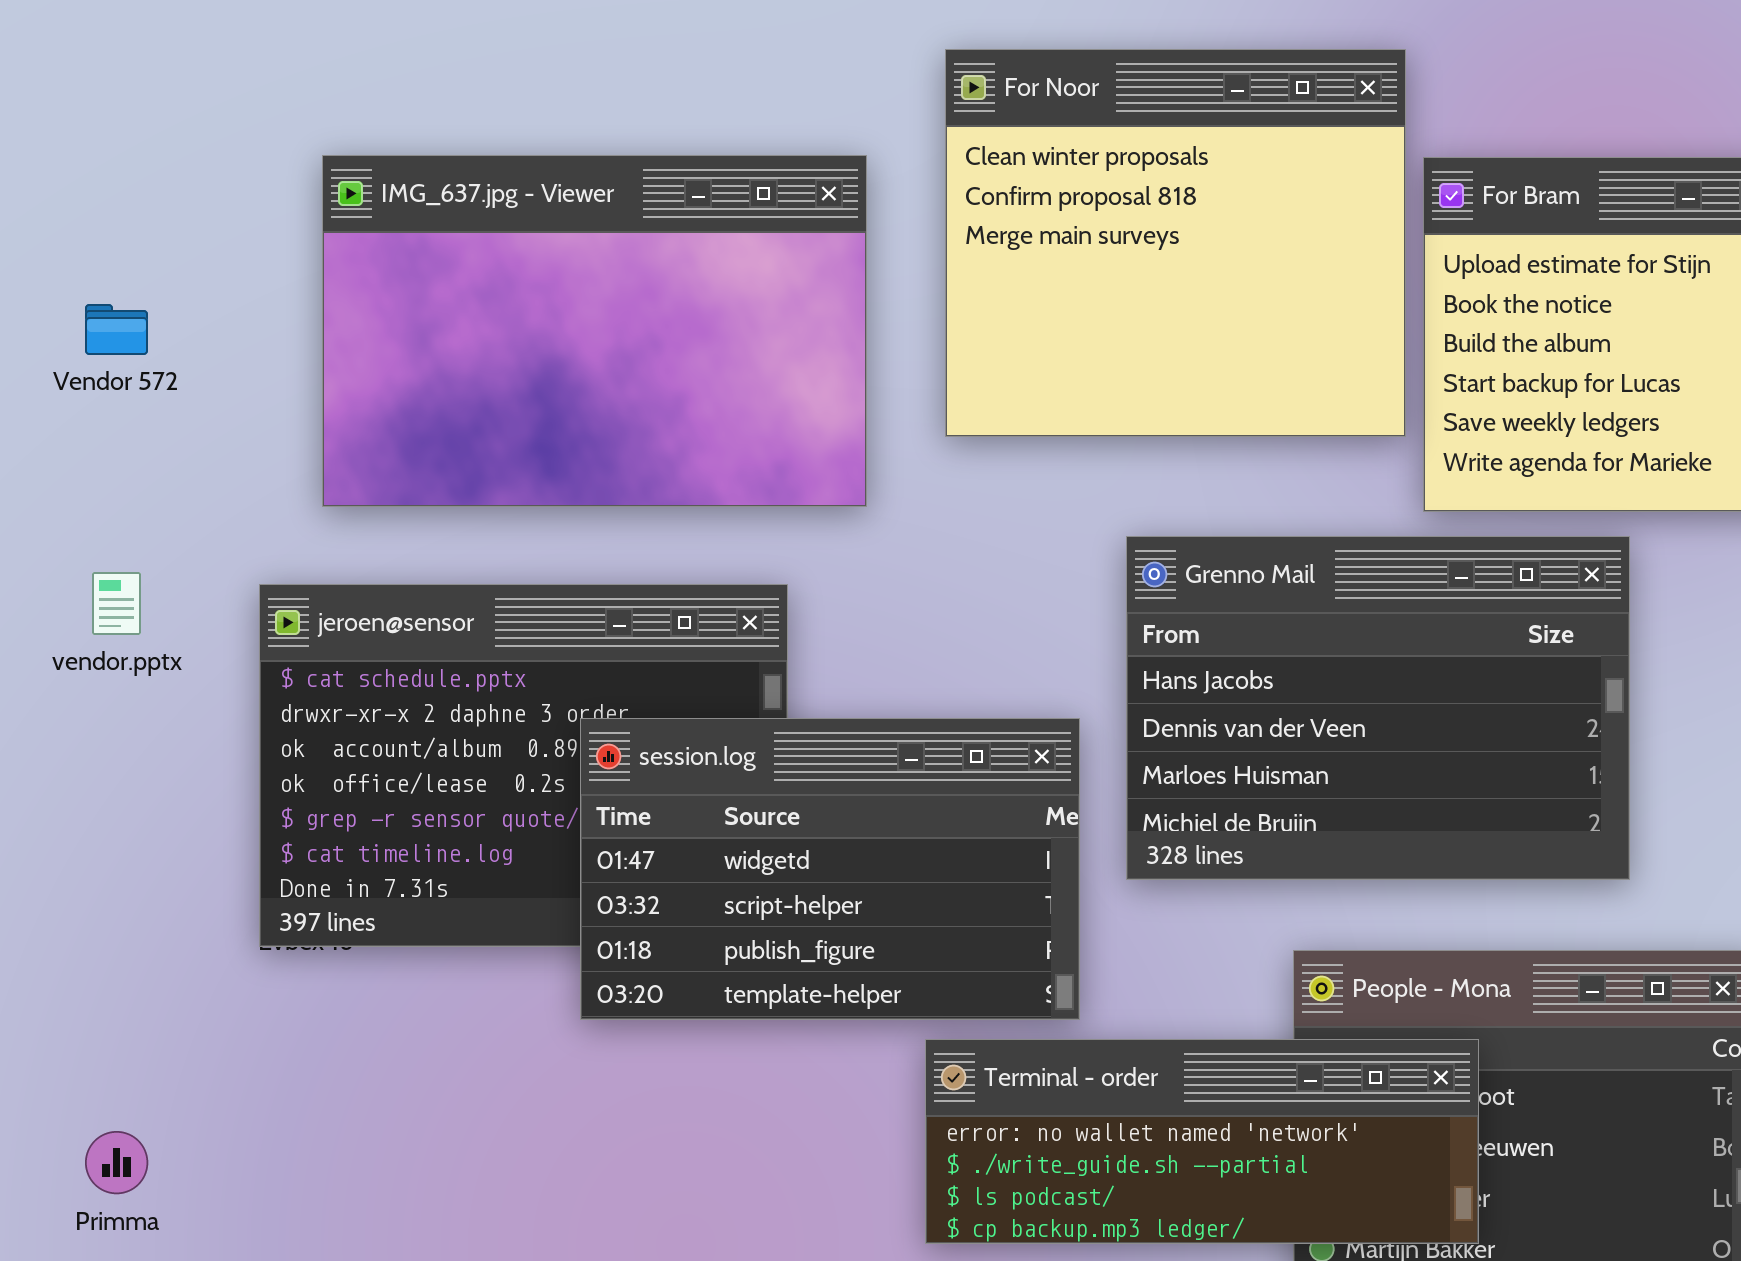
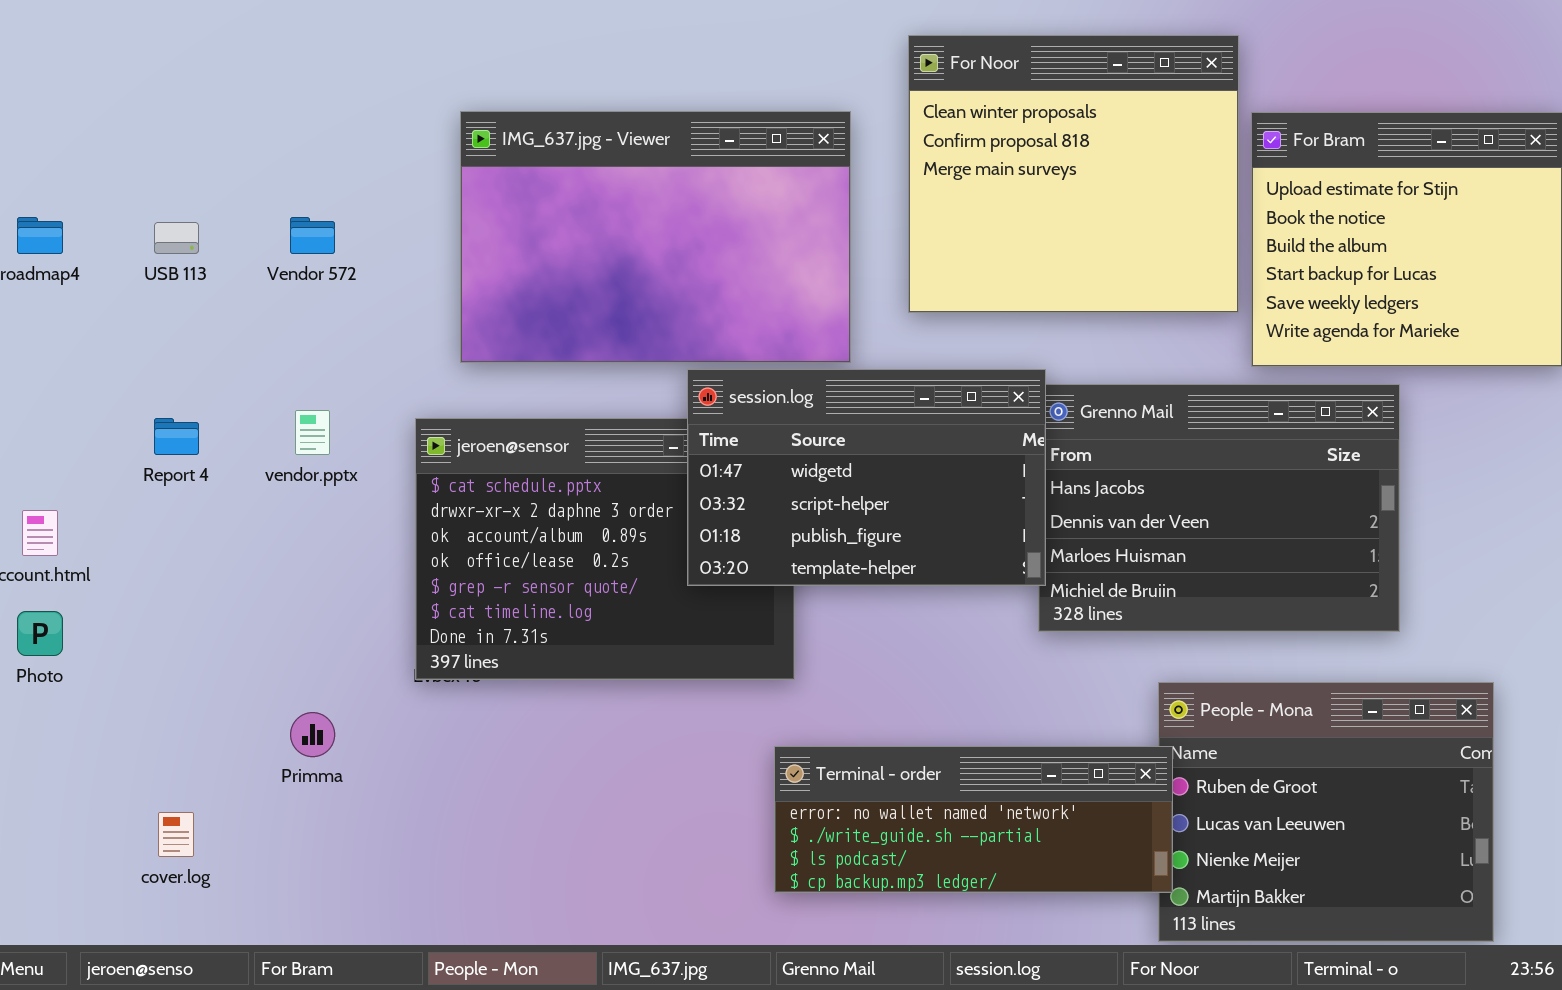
session.log: [580,718,1080,1020] -> [687,369,1046,586], moved
Terminal - order: [925,1039,1479,1244] -> [774,746,1173,893], moved
Primma: [85,1131,148,1194] -> [290,712,335,757], moved

